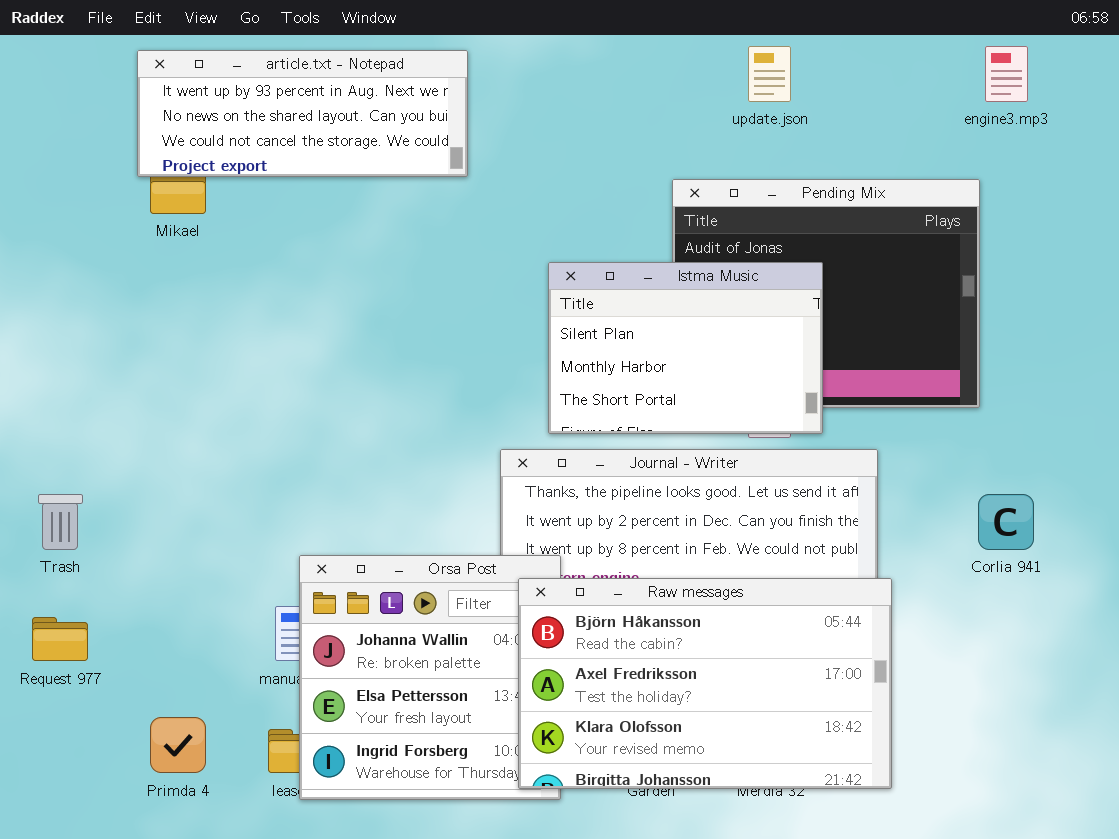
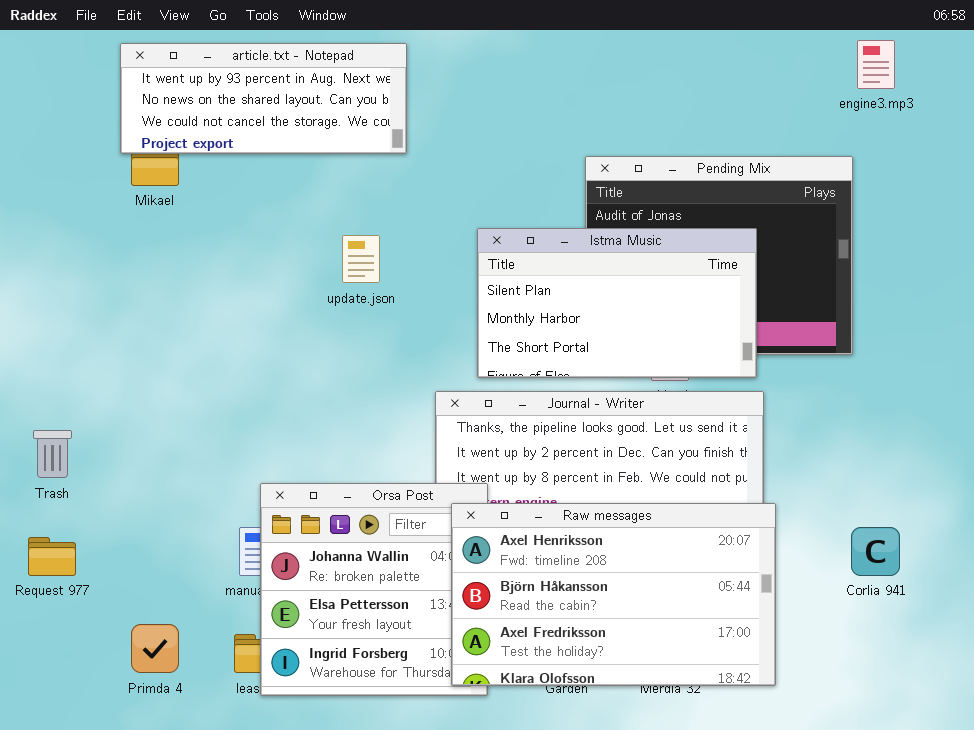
update.json: [748,46,791,102] -> [342,235,380,283], moved
Istma Music: [548,262,823,434] -> [477,228,757,378], resized
Corlia 941: [978,494,1034,550] -> [851,527,900,576], moved
Raw messages: [518,578,892,789] -> [451,503,776,686], scrolled up 1 row

